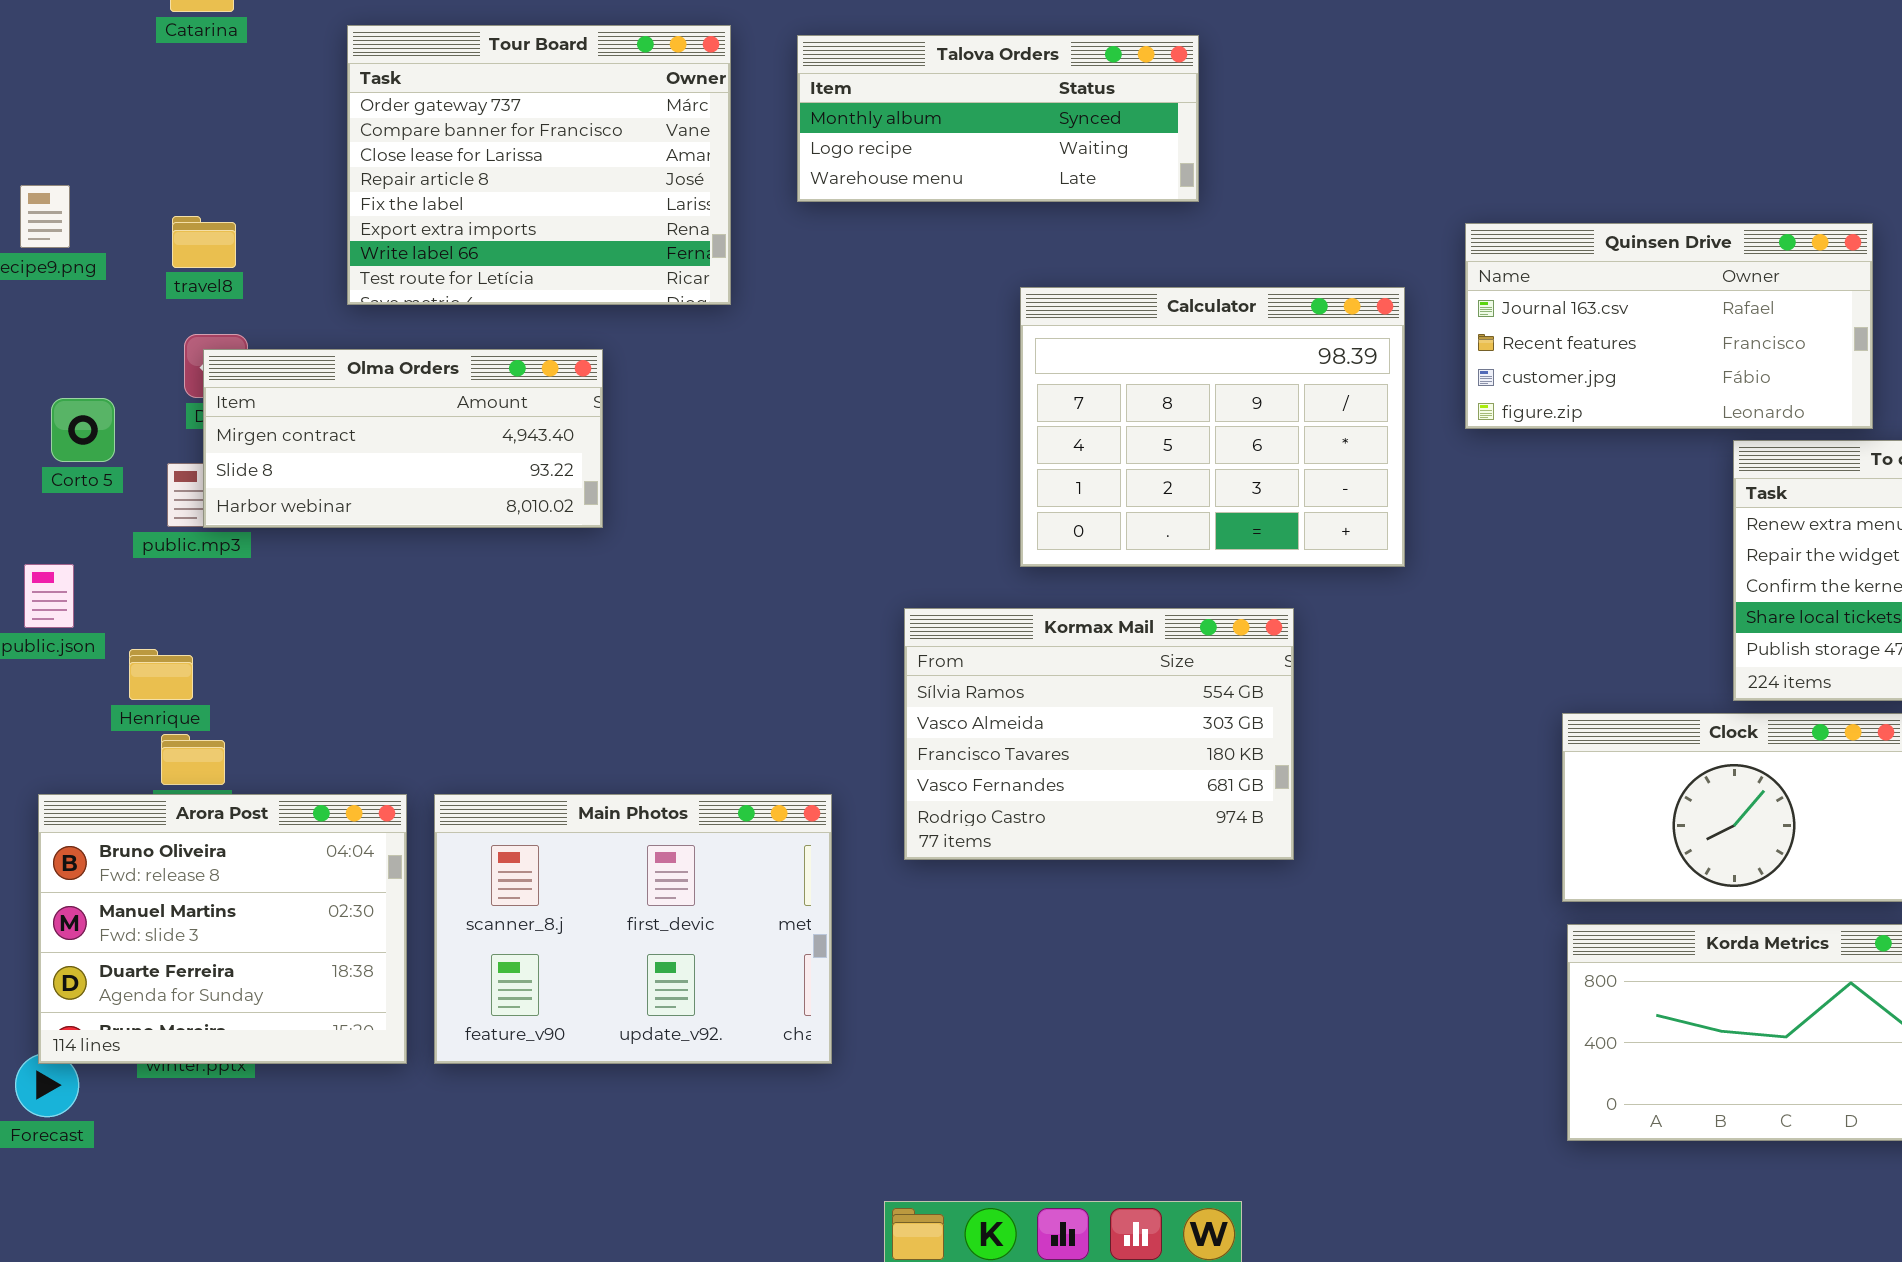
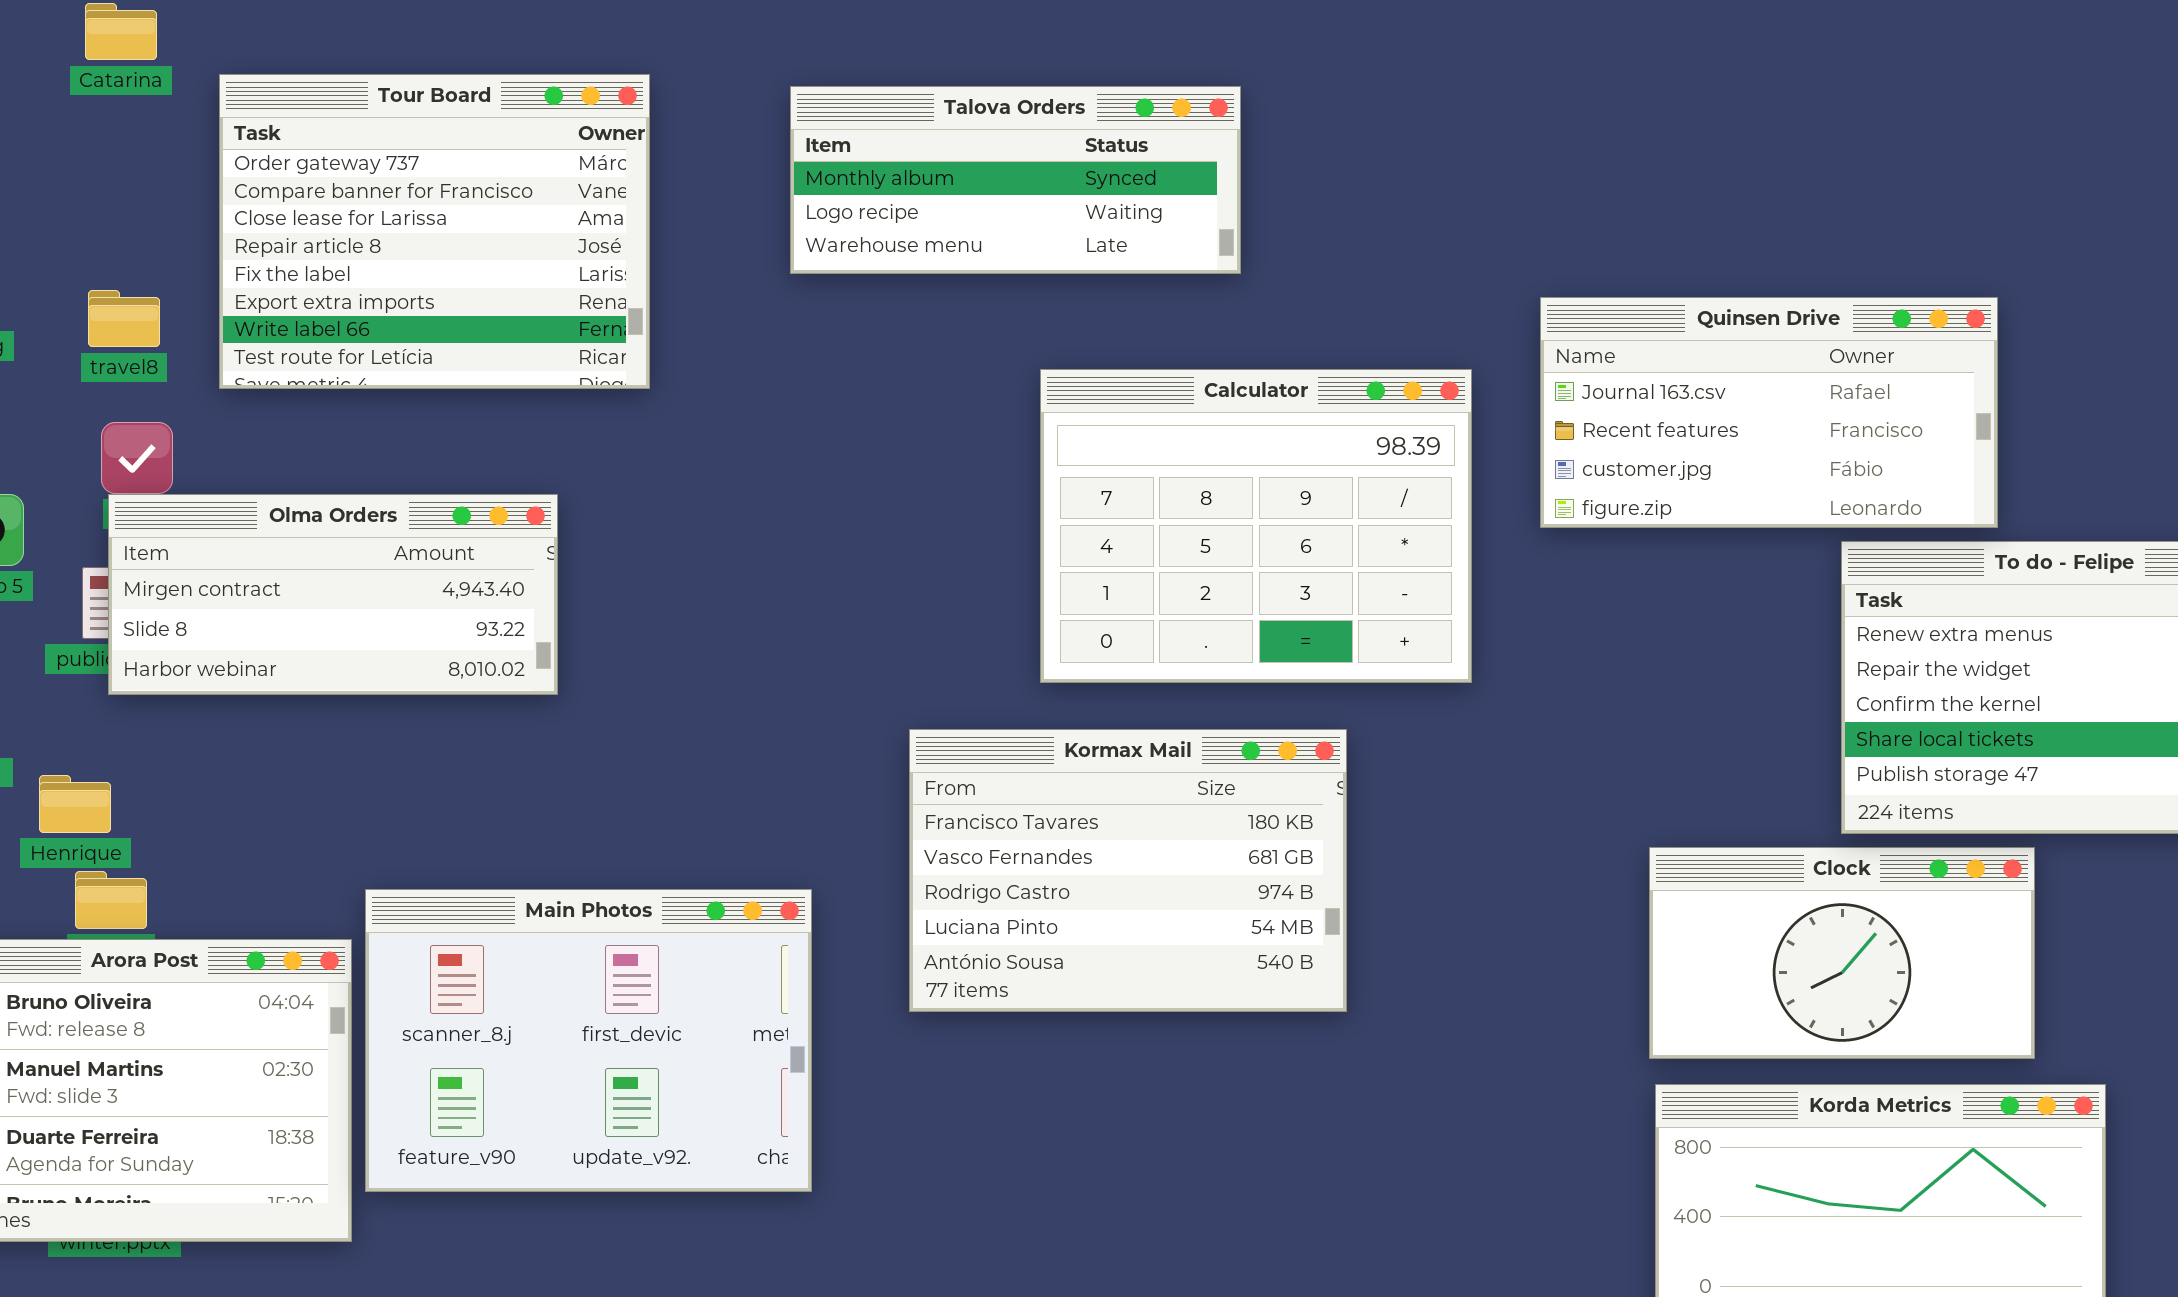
Tour Board: [347,25,731,305] -> [219,74,650,389], moved
Olma Orders: [203,349,603,528] -> [108,494,558,695], moved
Kormax Mail: [904,608,1294,860] -> [909,729,1347,1012], scrolled down 2 rows
Main Photos: [434,794,832,1064] -> [365,889,812,1192], moved

